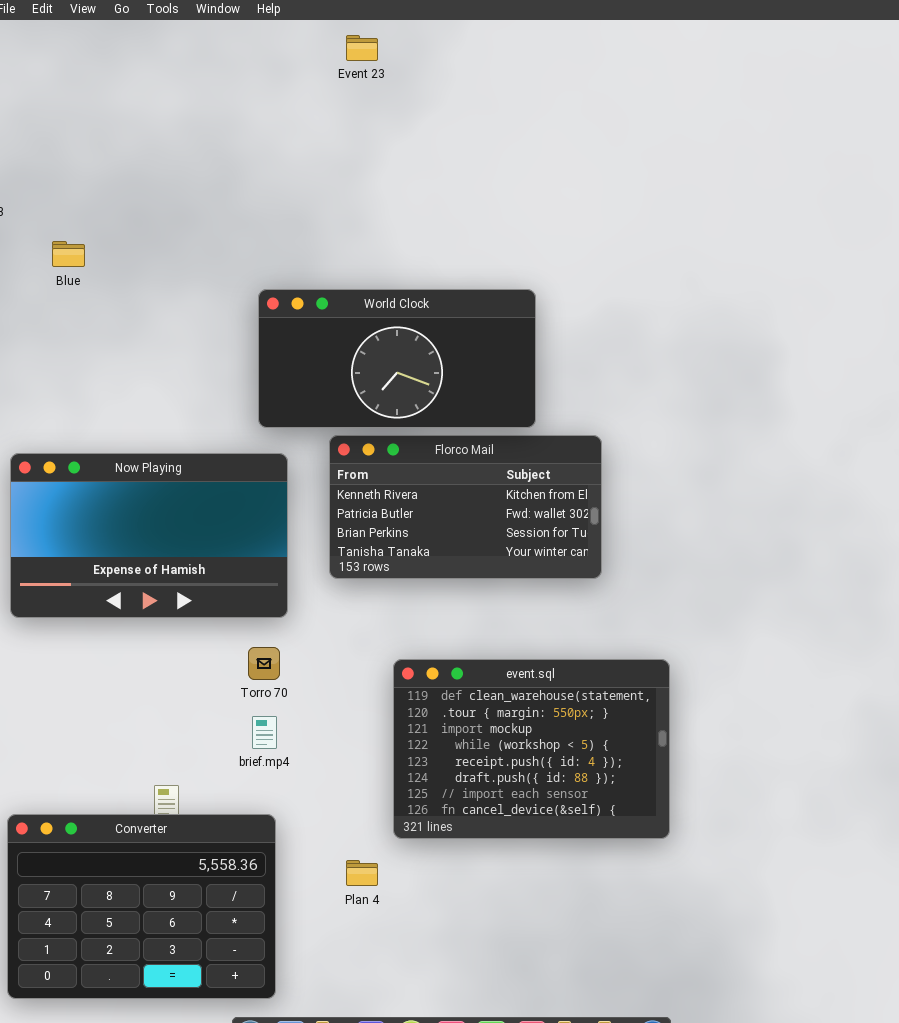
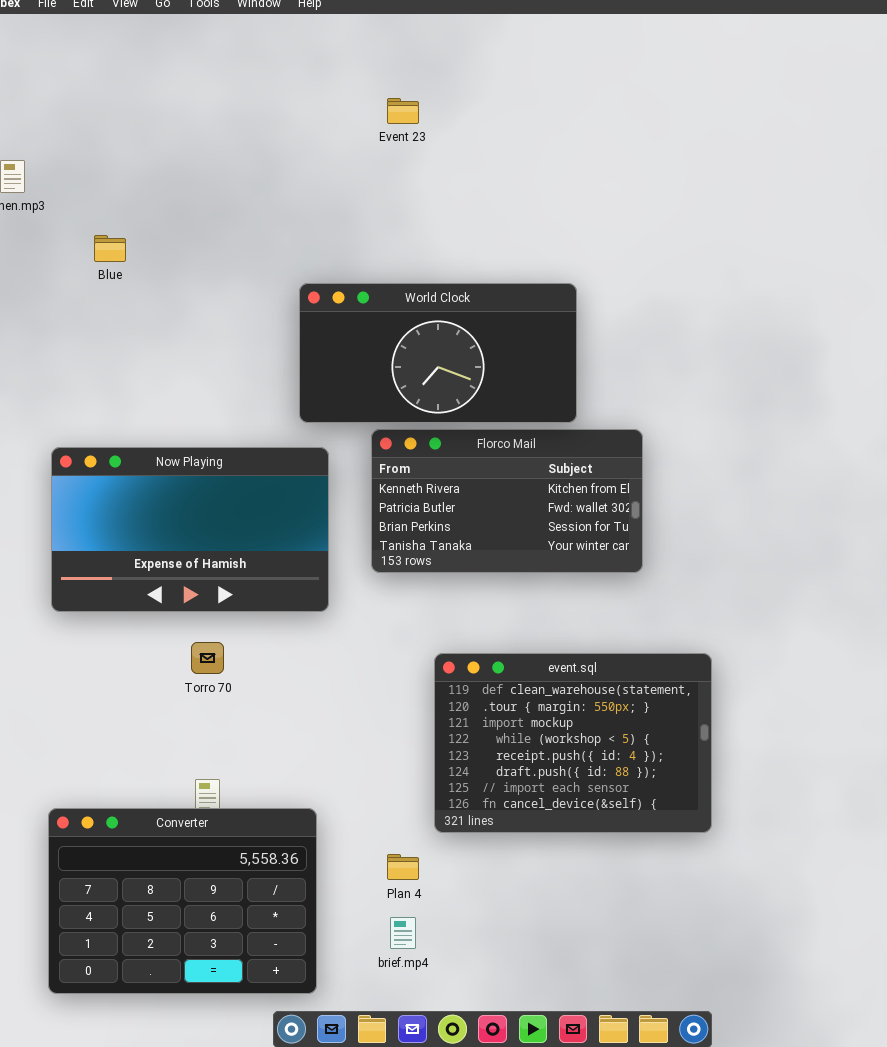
Event 23: [346,35,378,61] -> [387,98,419,124], moved
Torro 70: [248,647,280,680] -> [191,642,224,674], moved
brief.mp4: [252,716,277,749] -> [390,917,416,949], moved

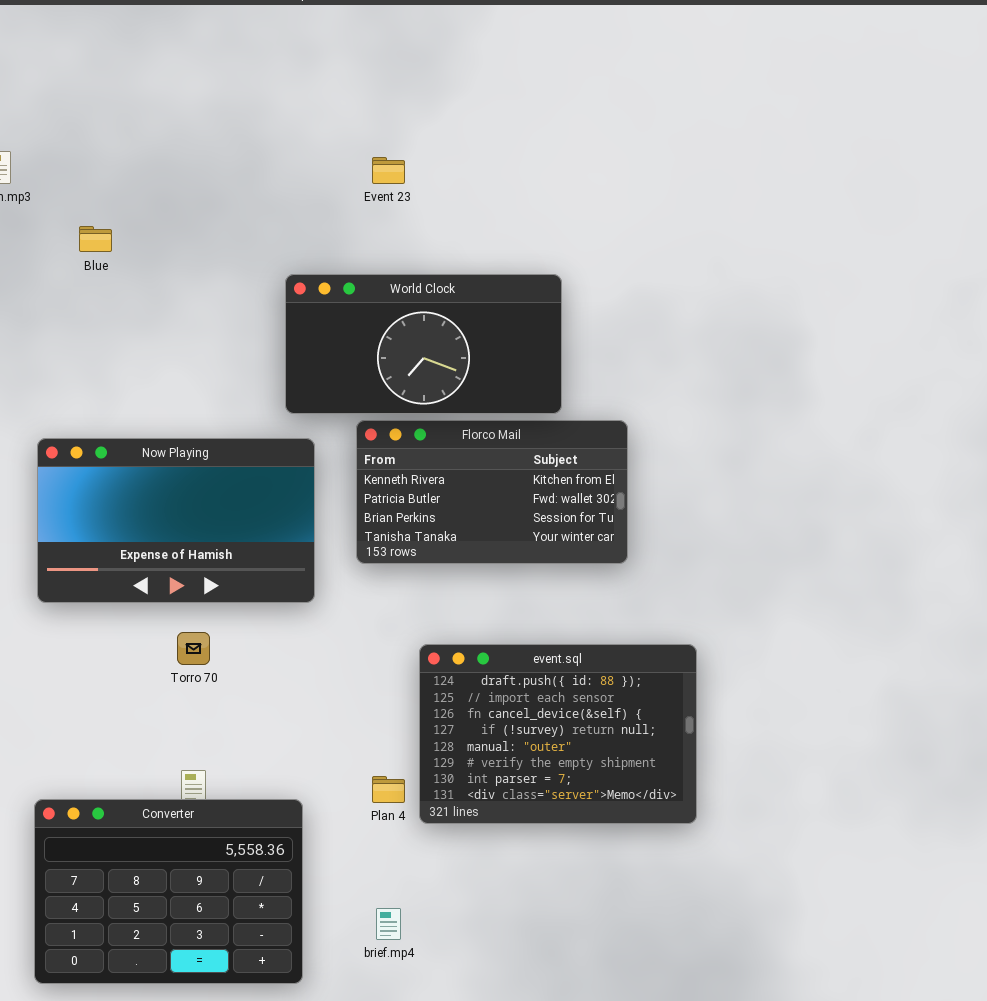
Event 23: [387,98,419,124] -> [372,157,405,184], moved
event.sql: [434,653,712,833] -> [419,644,697,824], scrolled down 5 rows
Plan 4: [387,854,419,880] -> [372,776,405,803], moved

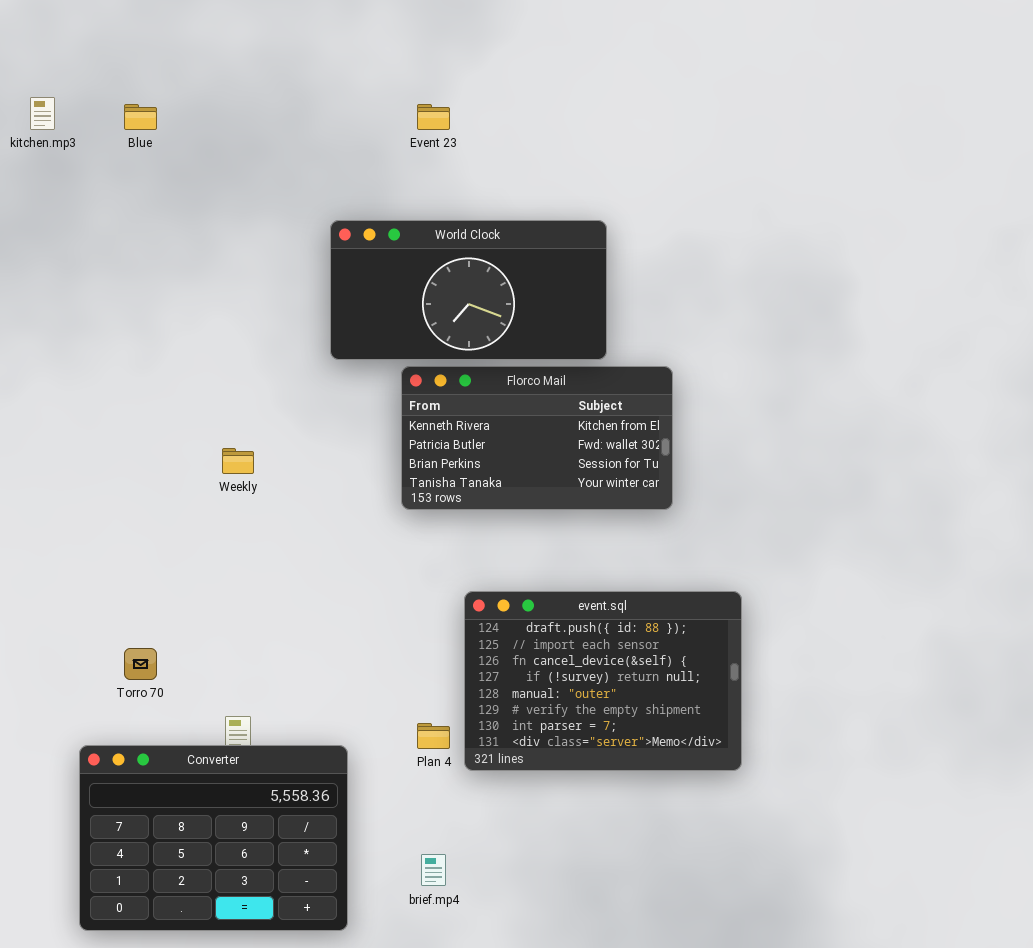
Blue: [79,226,112,252] -> [124,104,157,130], moved
Now Playing: [37,438,315,603] -> none, closed
Torro 70: [177,632,210,665] -> [124,648,157,680], moved

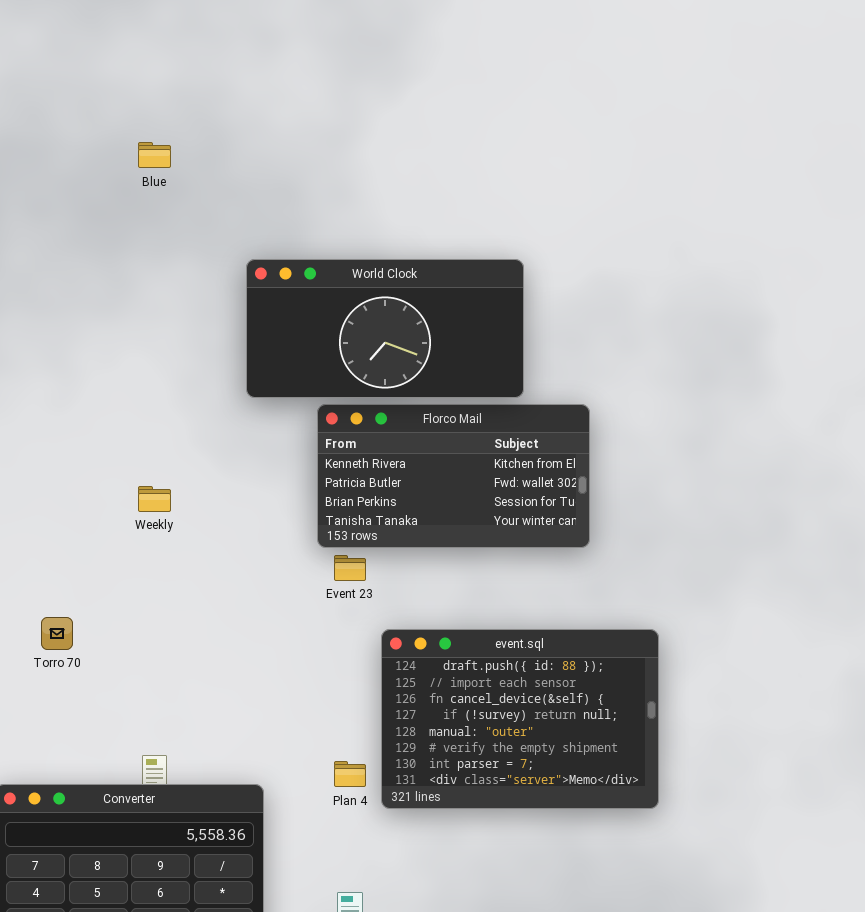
Blue: [124,104,157,130] -> [138,142,171,168], moved
Event 23: [417,104,450,130] -> [334,555,366,581], moved
Torro 70: [124,648,157,680] -> [41,617,73,650], moved

